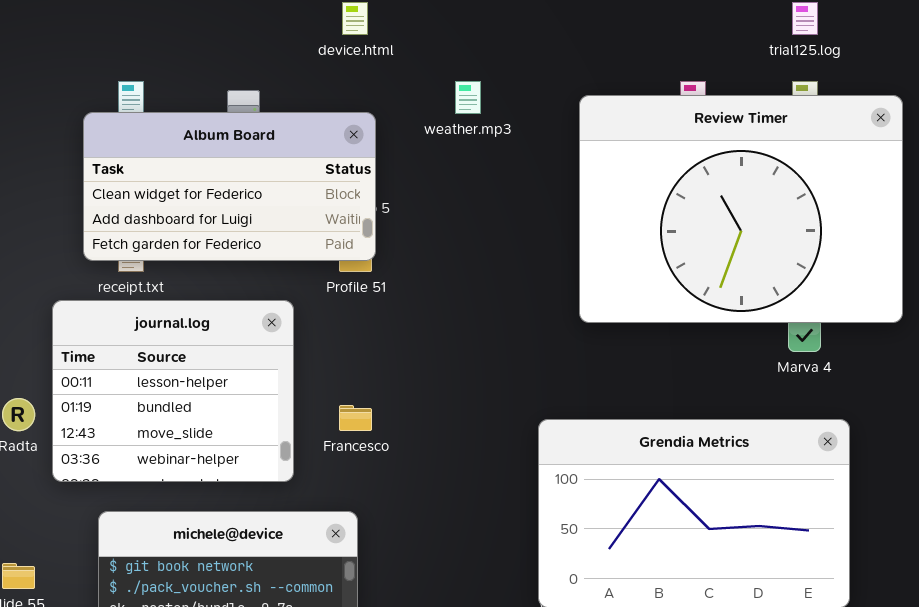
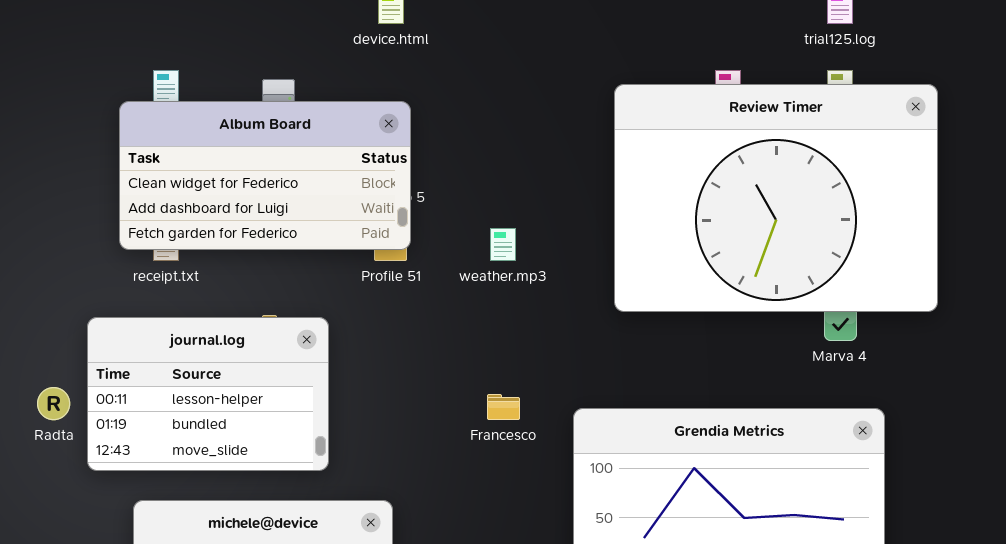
weather.mp3: [455,81,481,114] -> [490,228,516,261], moved
journal.log: [52,300,294,482] -> [87,317,329,471], resized
Francesco: [339,405,372,431] -> [487,394,520,420], moved

